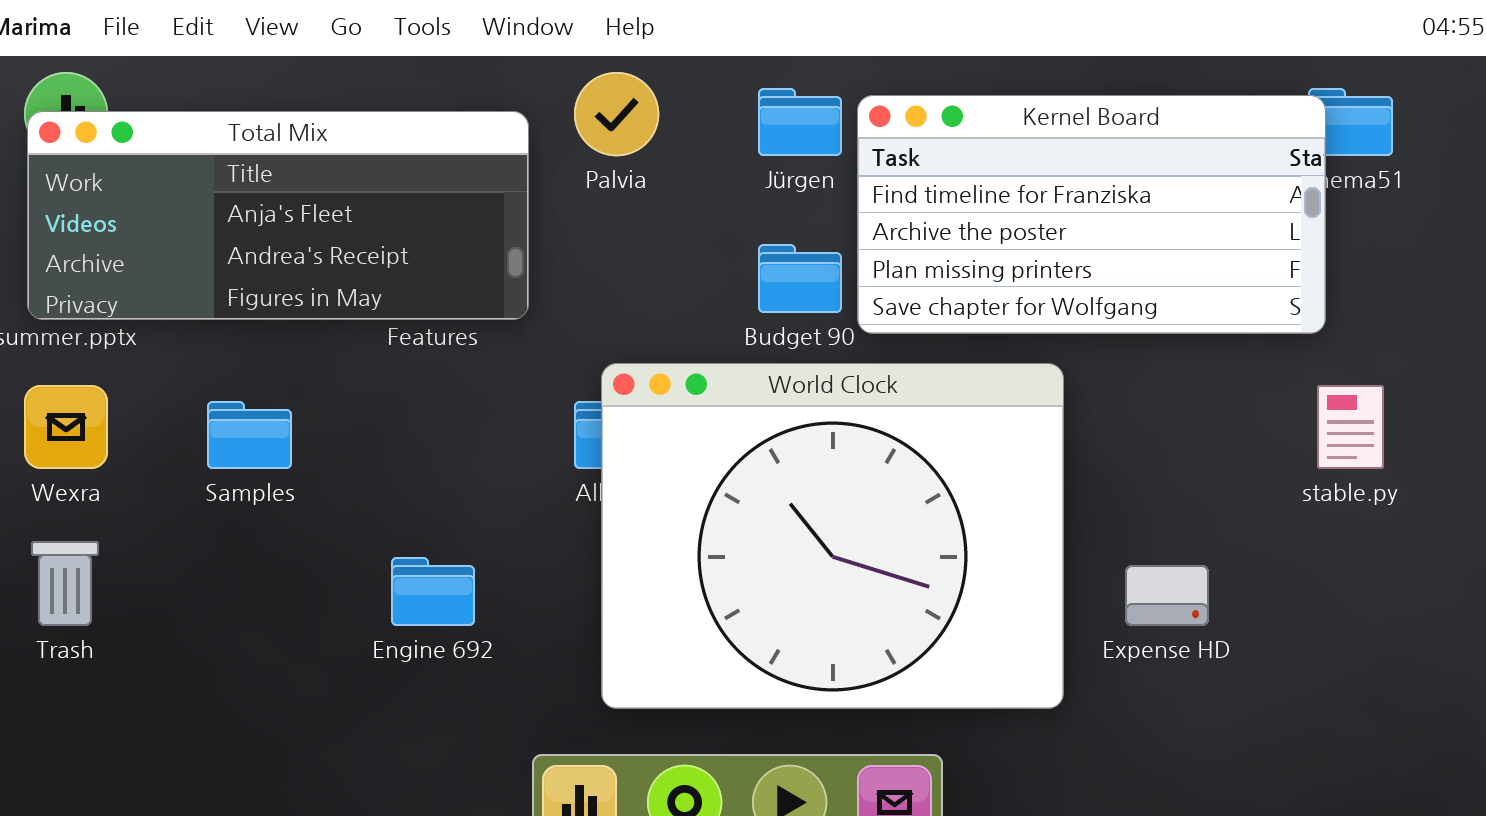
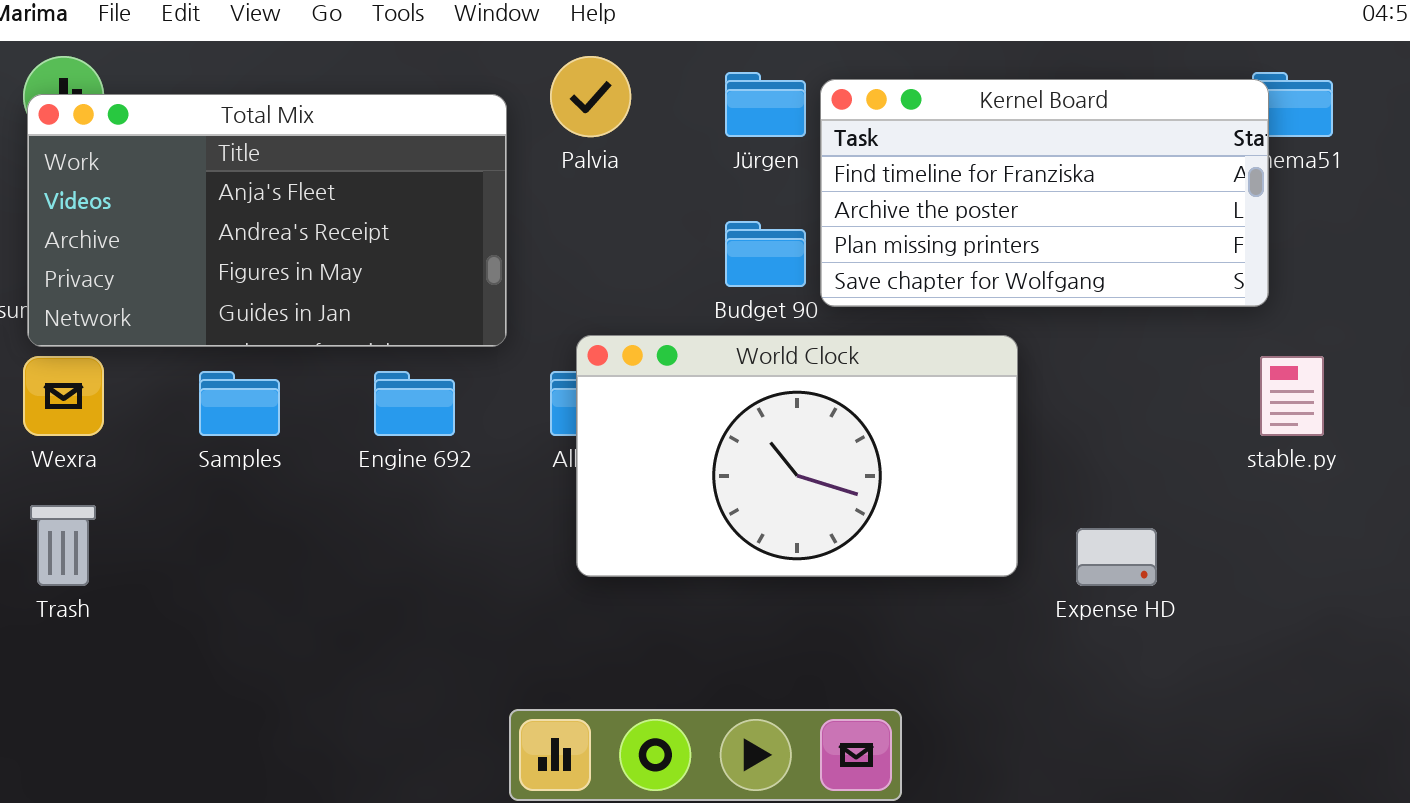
Total Mix: [27,111,529,320] -> [27,94,507,347], resized
World Clock: [601,363,1064,709] -> [576,335,1018,577], resized
Engine 692: [391,557,475,626] -> [374,371,455,436], moved

